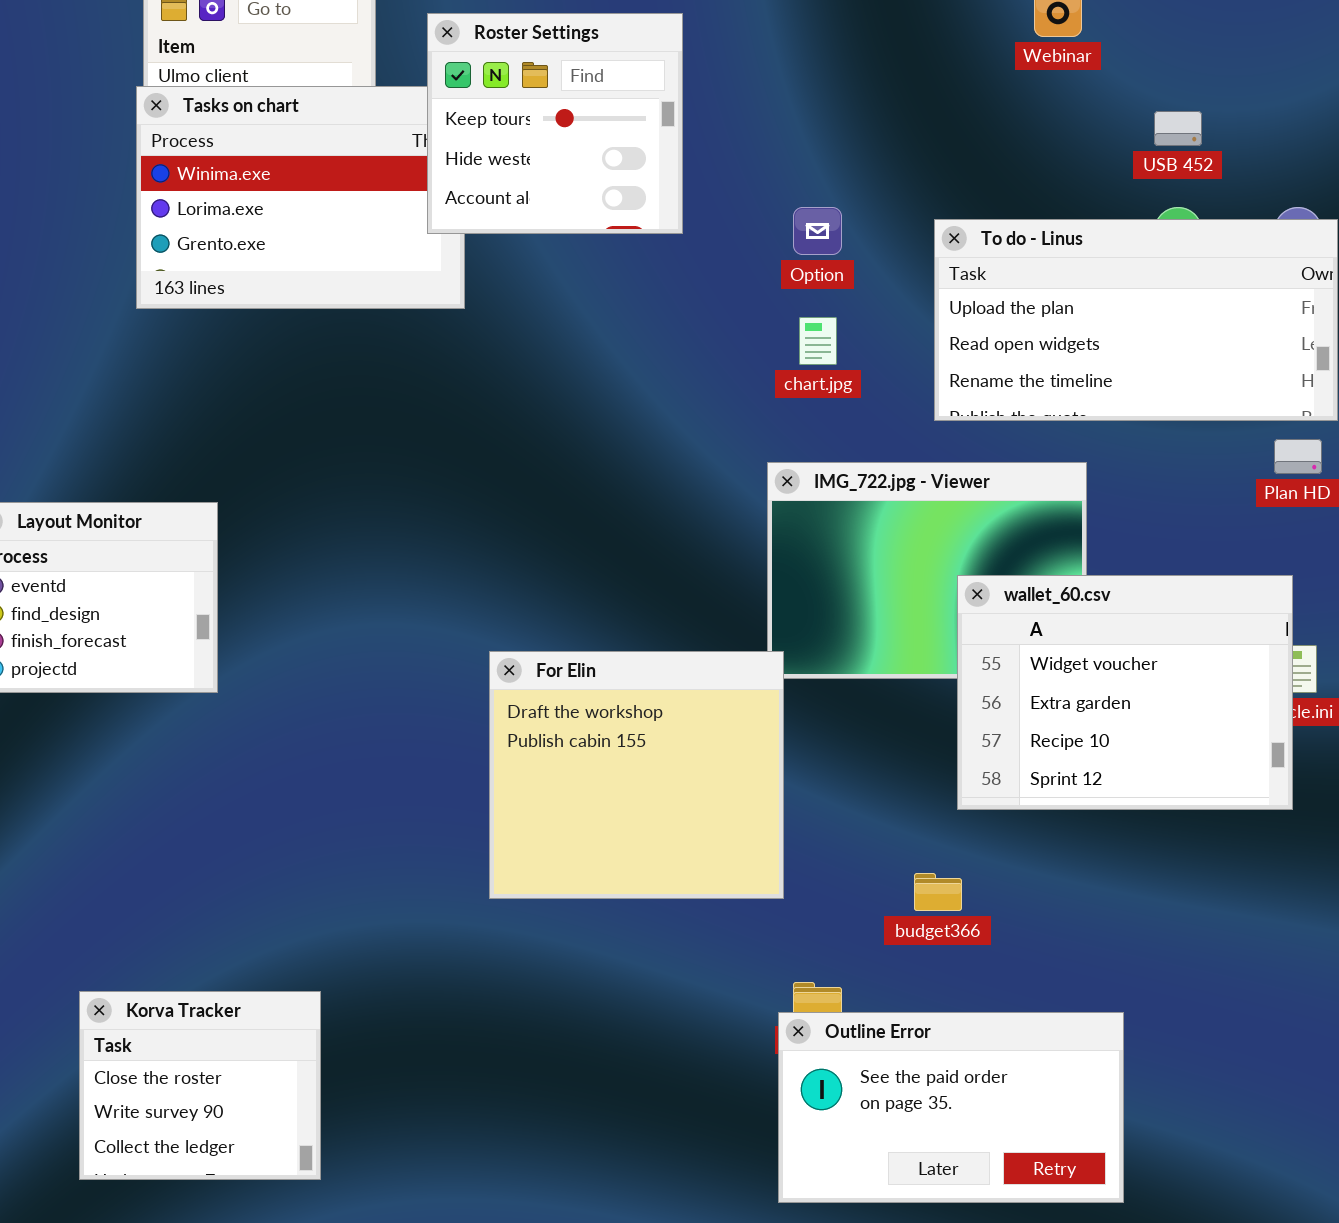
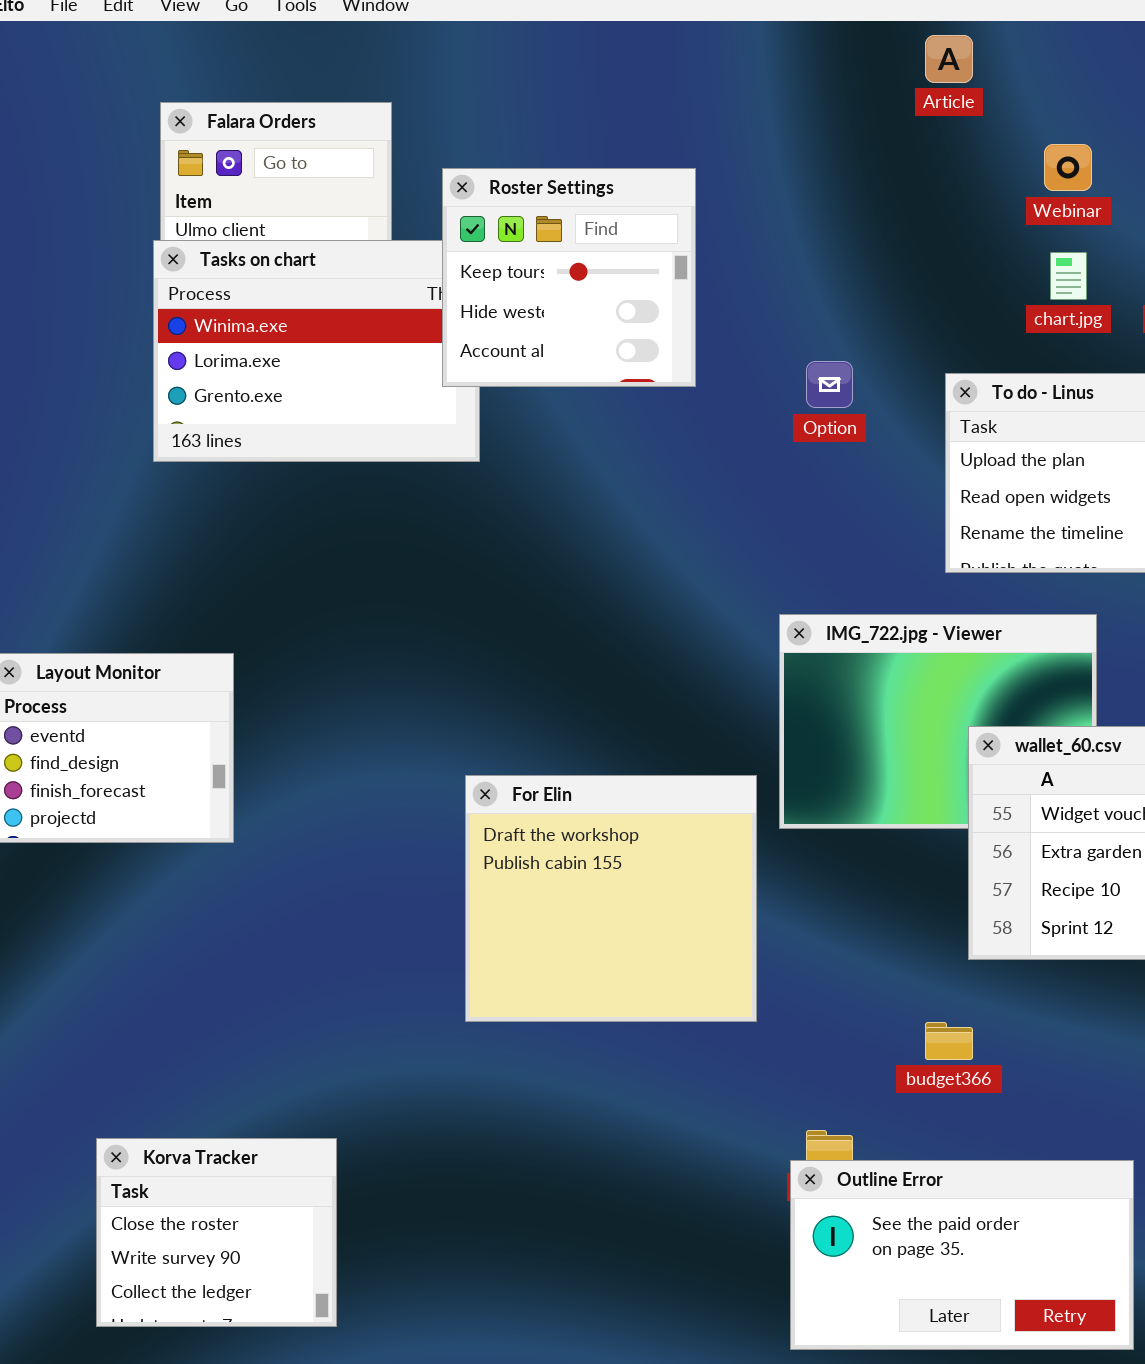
chart.jpg: [799,317,837,365] -> [1050,252,1087,300], moved
For Elin: [489,651,784,899] -> [465,775,757,1022], moved

